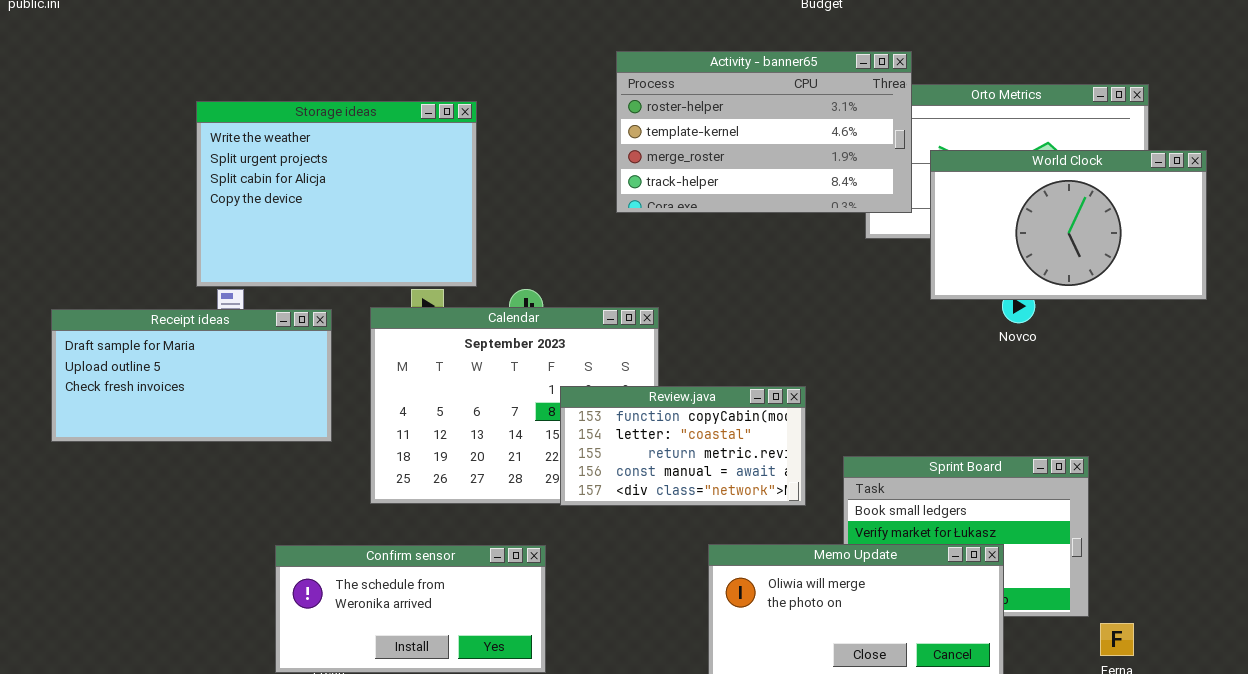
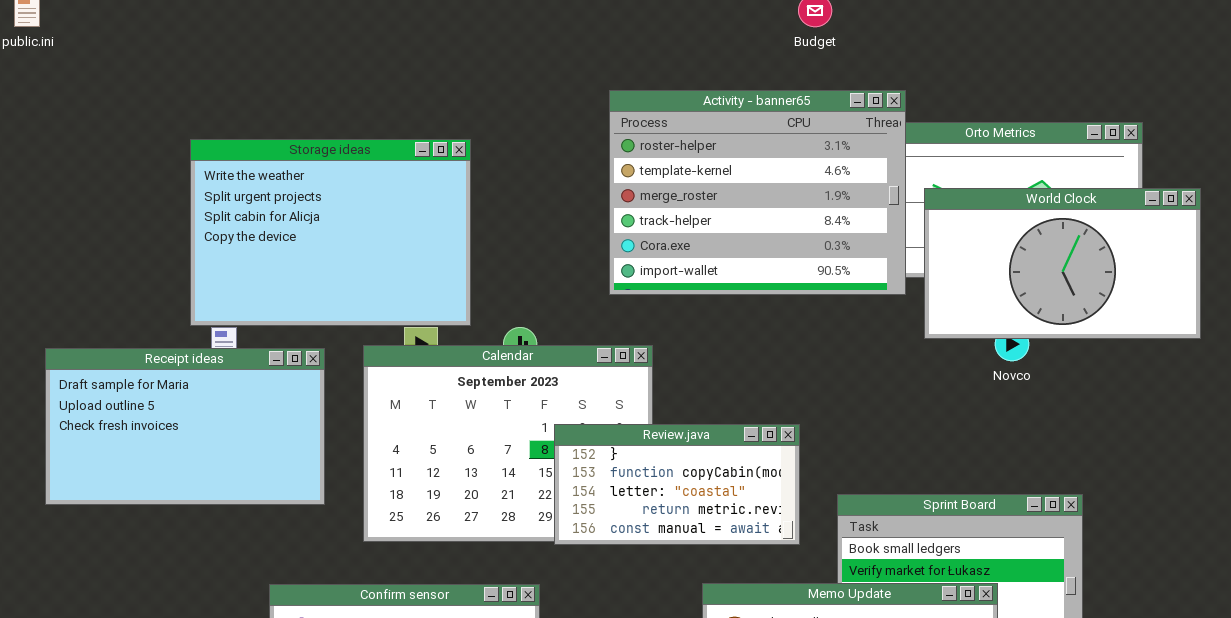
Activity - banner65: [616,51,912,213] -> [609,90,906,295], resized
Receipt ideas: [51,309,332,442] -> [45,348,325,505], resized
Review.java: [560,386,806,506] -> [554,424,800,545], scrolled up 1 row

